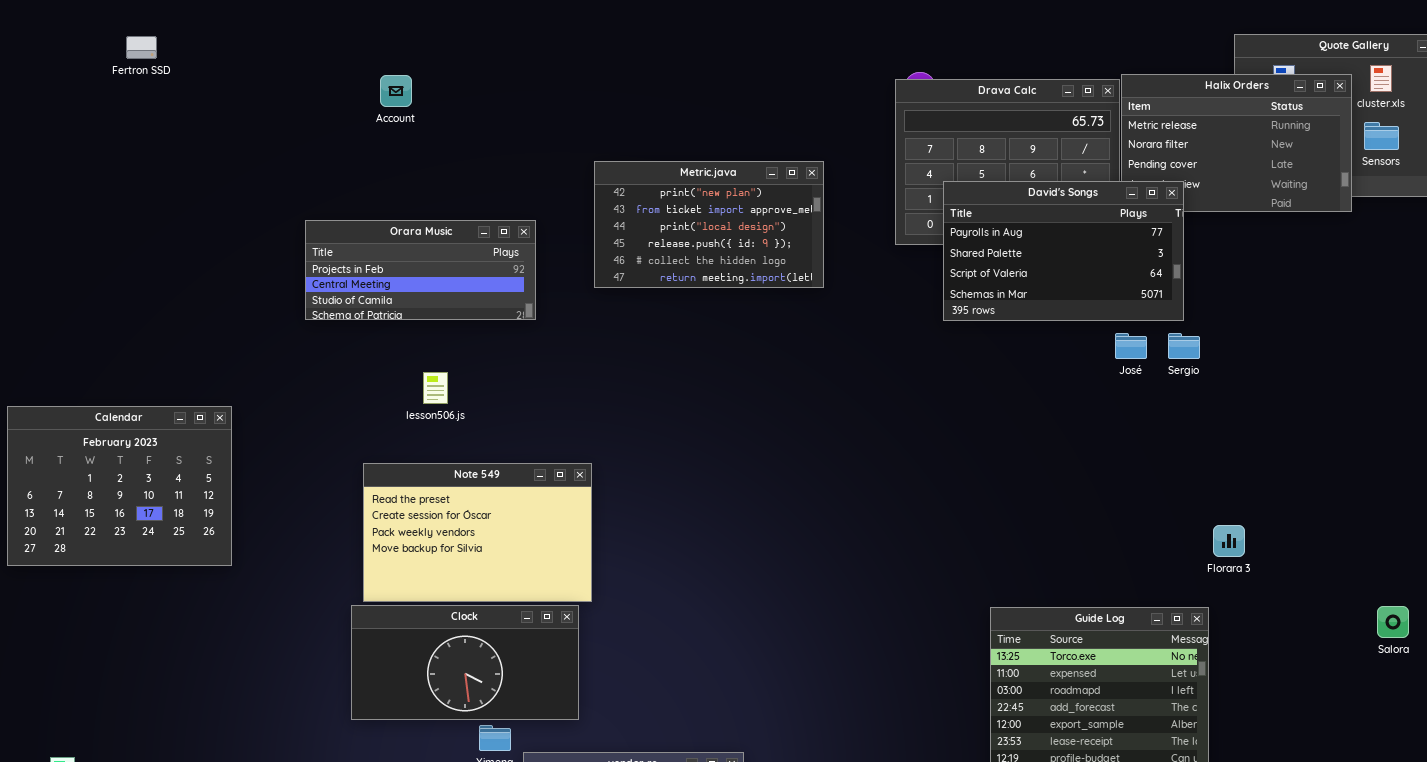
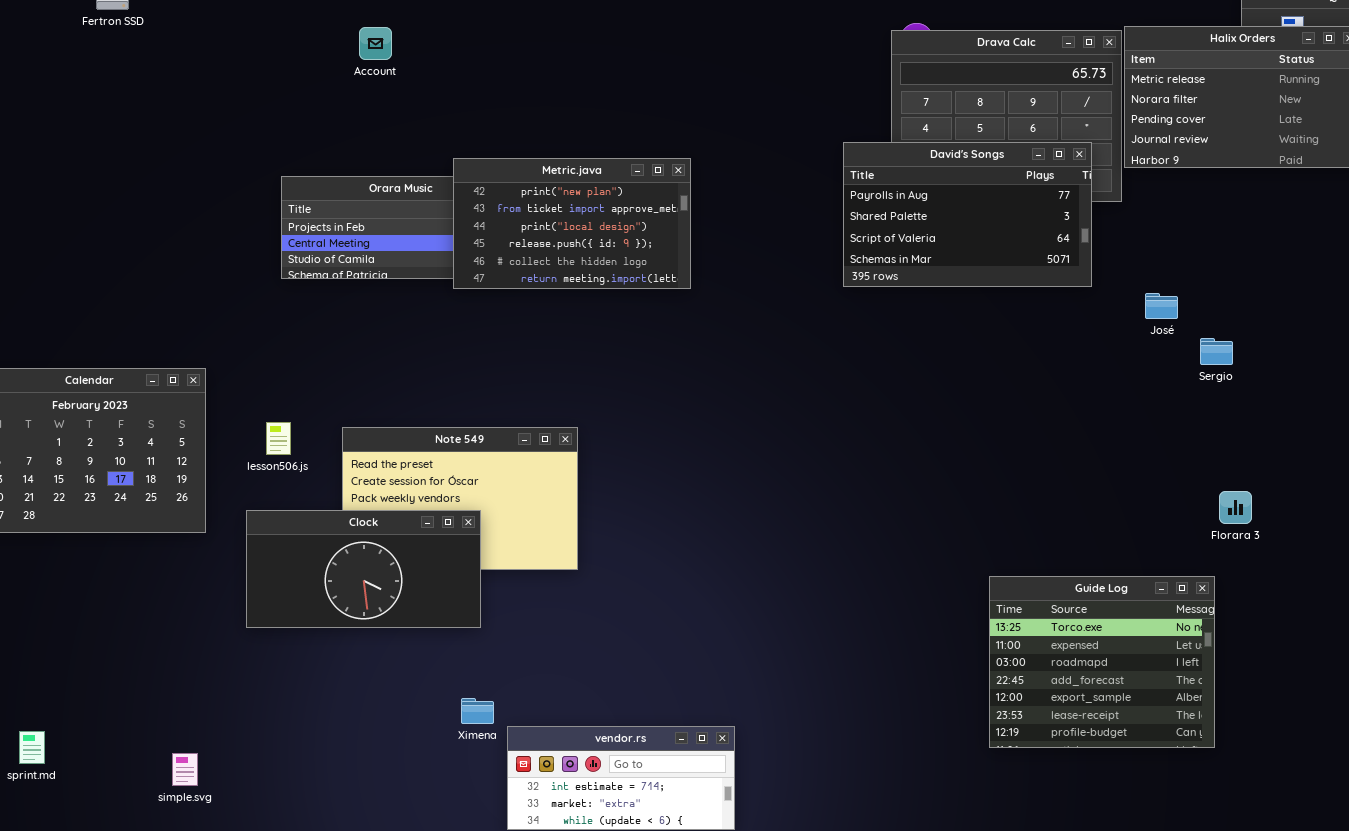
Metric.java: [594,161,824,288] -> [453,158,691,289], moved
David's Songs: [943,181,1184,321] -> [843,142,1092,287], moved
José: [1115,333,1147,359] -> [1145,293,1178,319], moved
Sergio: [1168,333,1200,359] -> [1200,338,1233,365], moved
lesson506.js: [423,372,448,404] -> [266,422,291,455], moved
Clock: [351,605,579,720] -> [246,510,481,628], moved

